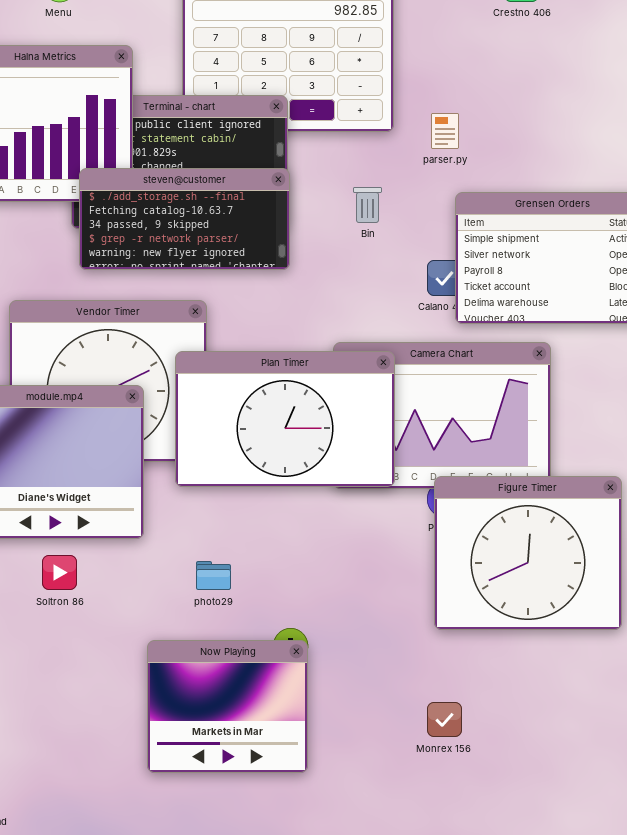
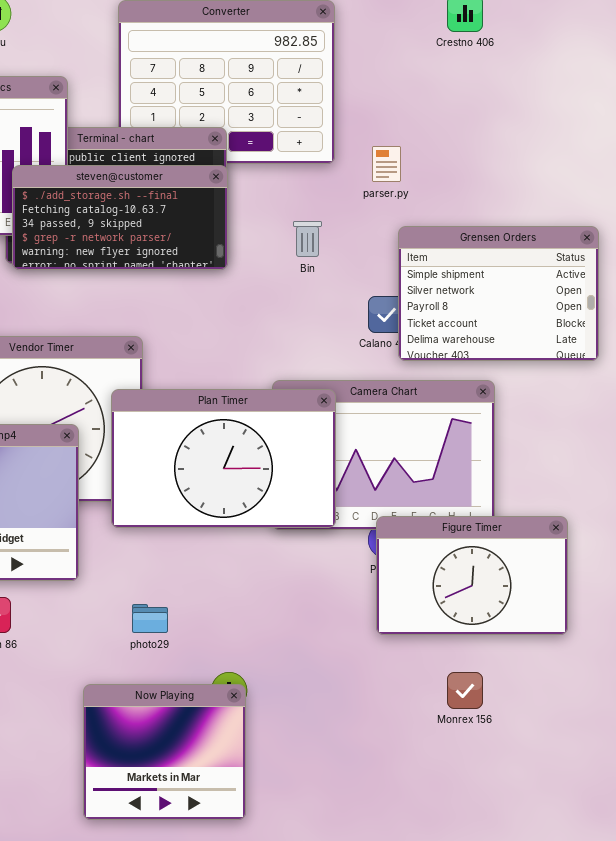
steven@customer: [79,168,290,270] -> [12,165,228,270], moved
Figure Timer: [434,476,622,630] -> [376,516,568,635], resized
Monrex 156: [427,702,462,737] -> [447,672,483,709], moved

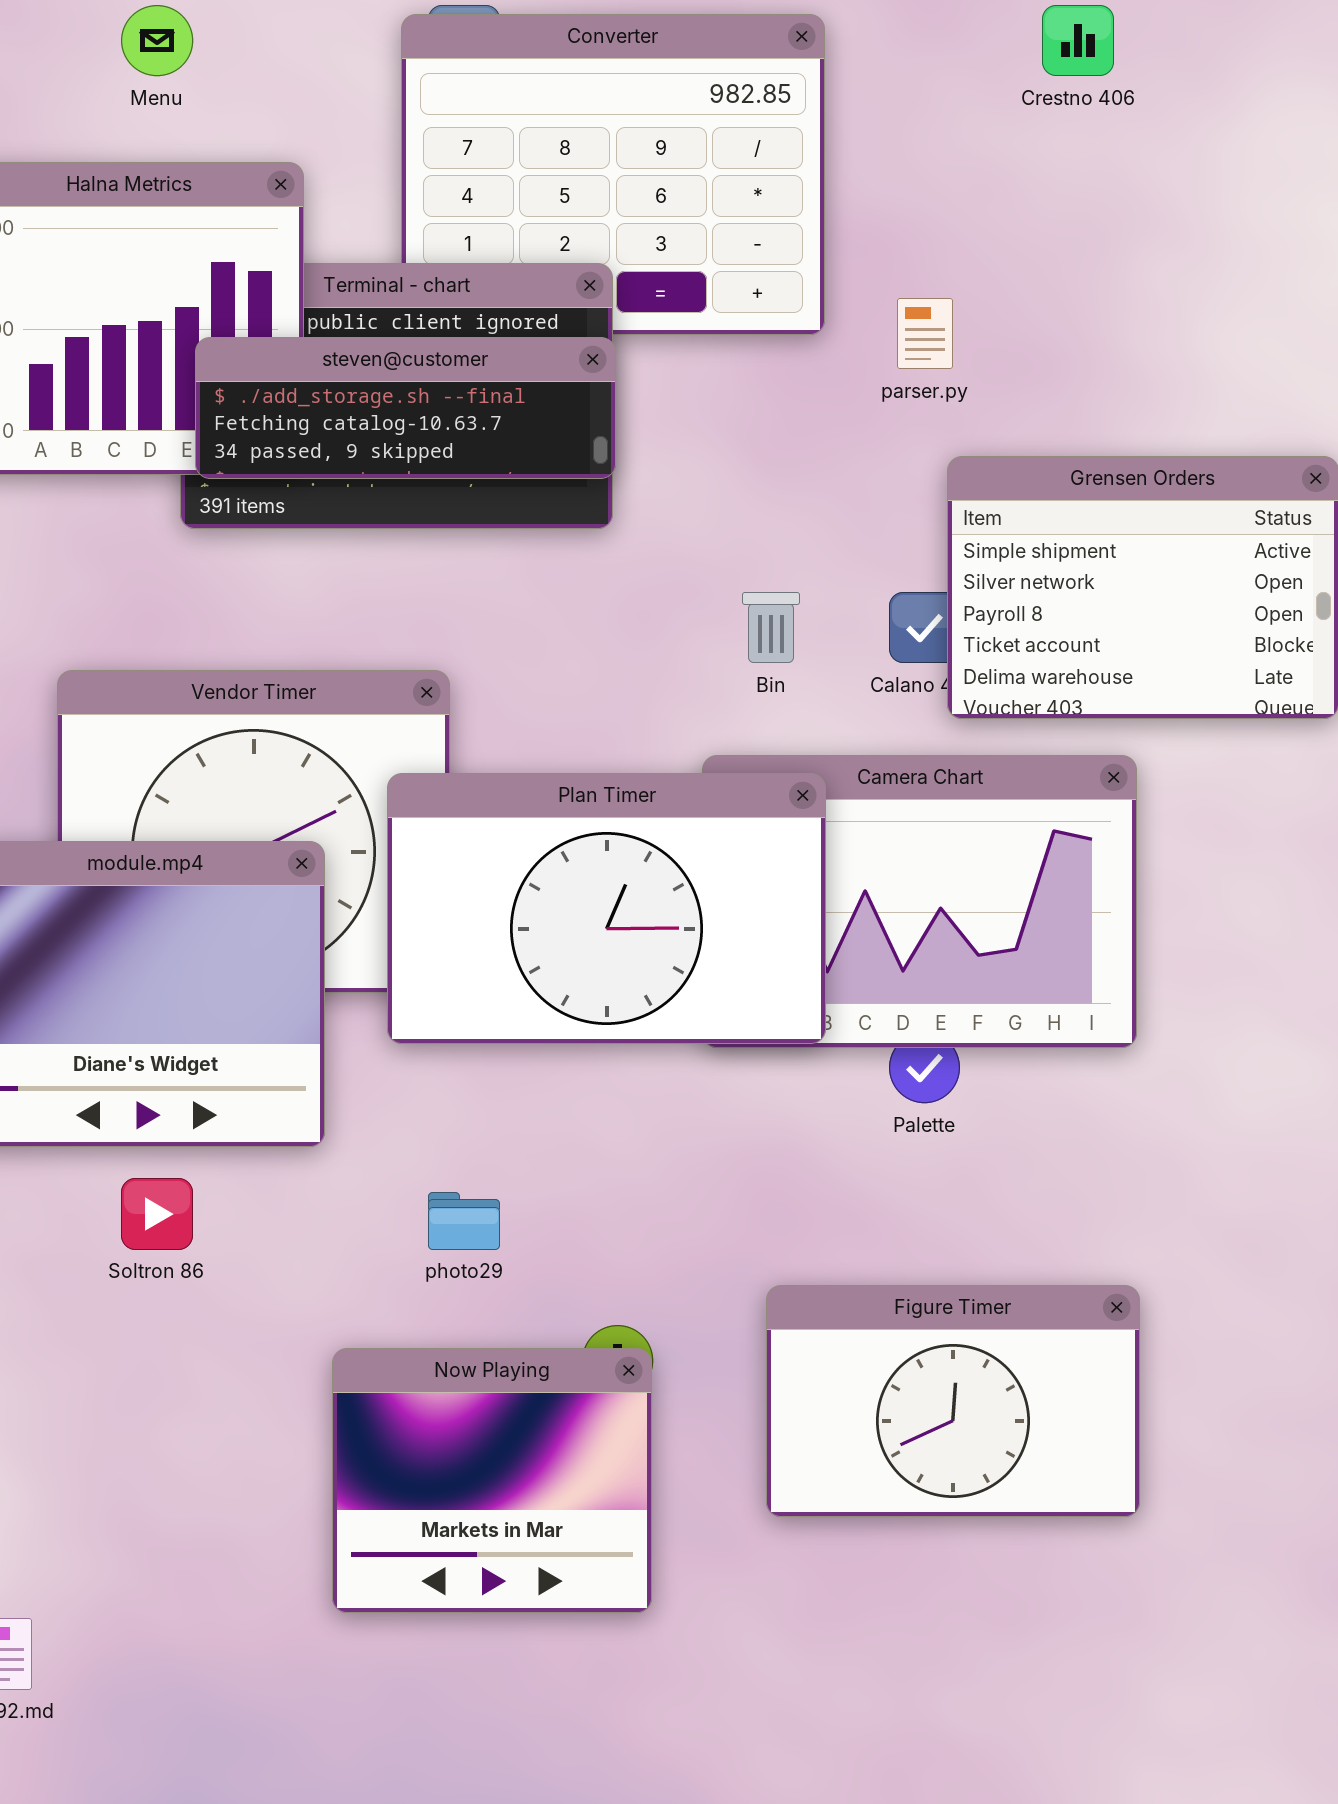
steven@customer: [12,165,228,270] -> [195,337,616,479], resized
Bin: [293,221,322,257] -> [742,592,800,663], moved
Figure Timer: [376,516,568,635] -> [766,1285,1140,1517], moved

